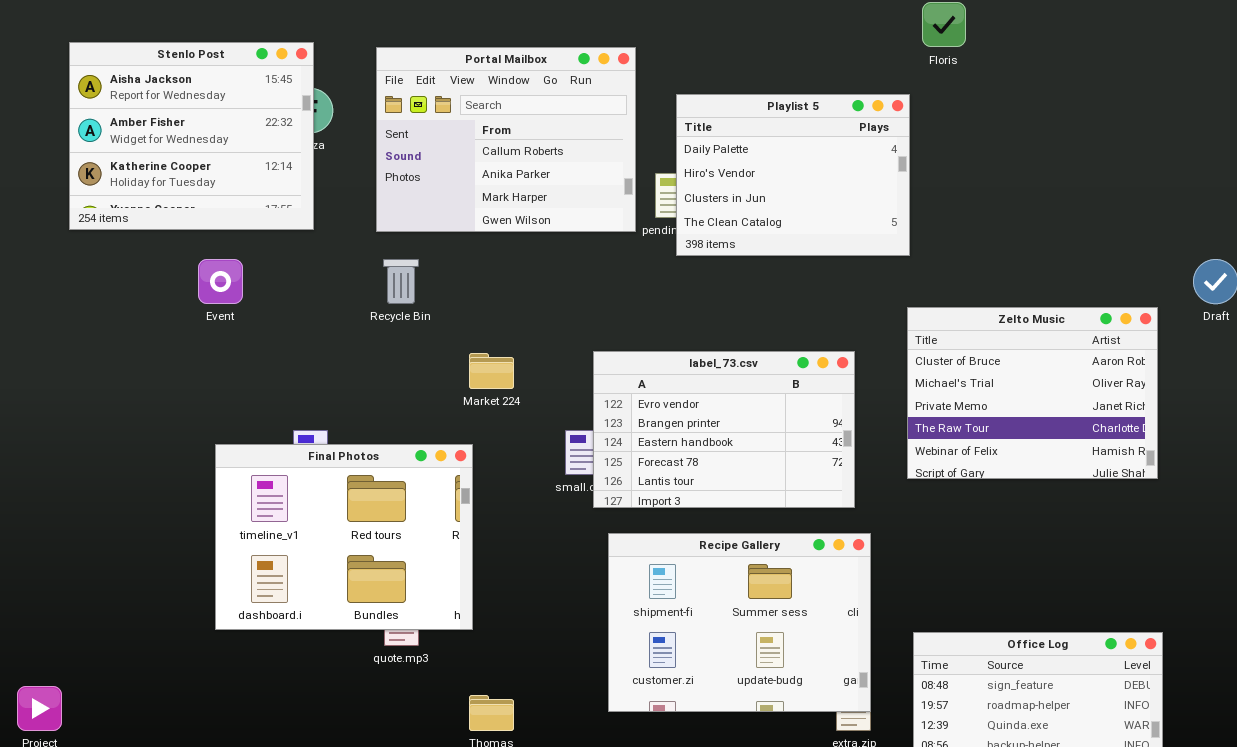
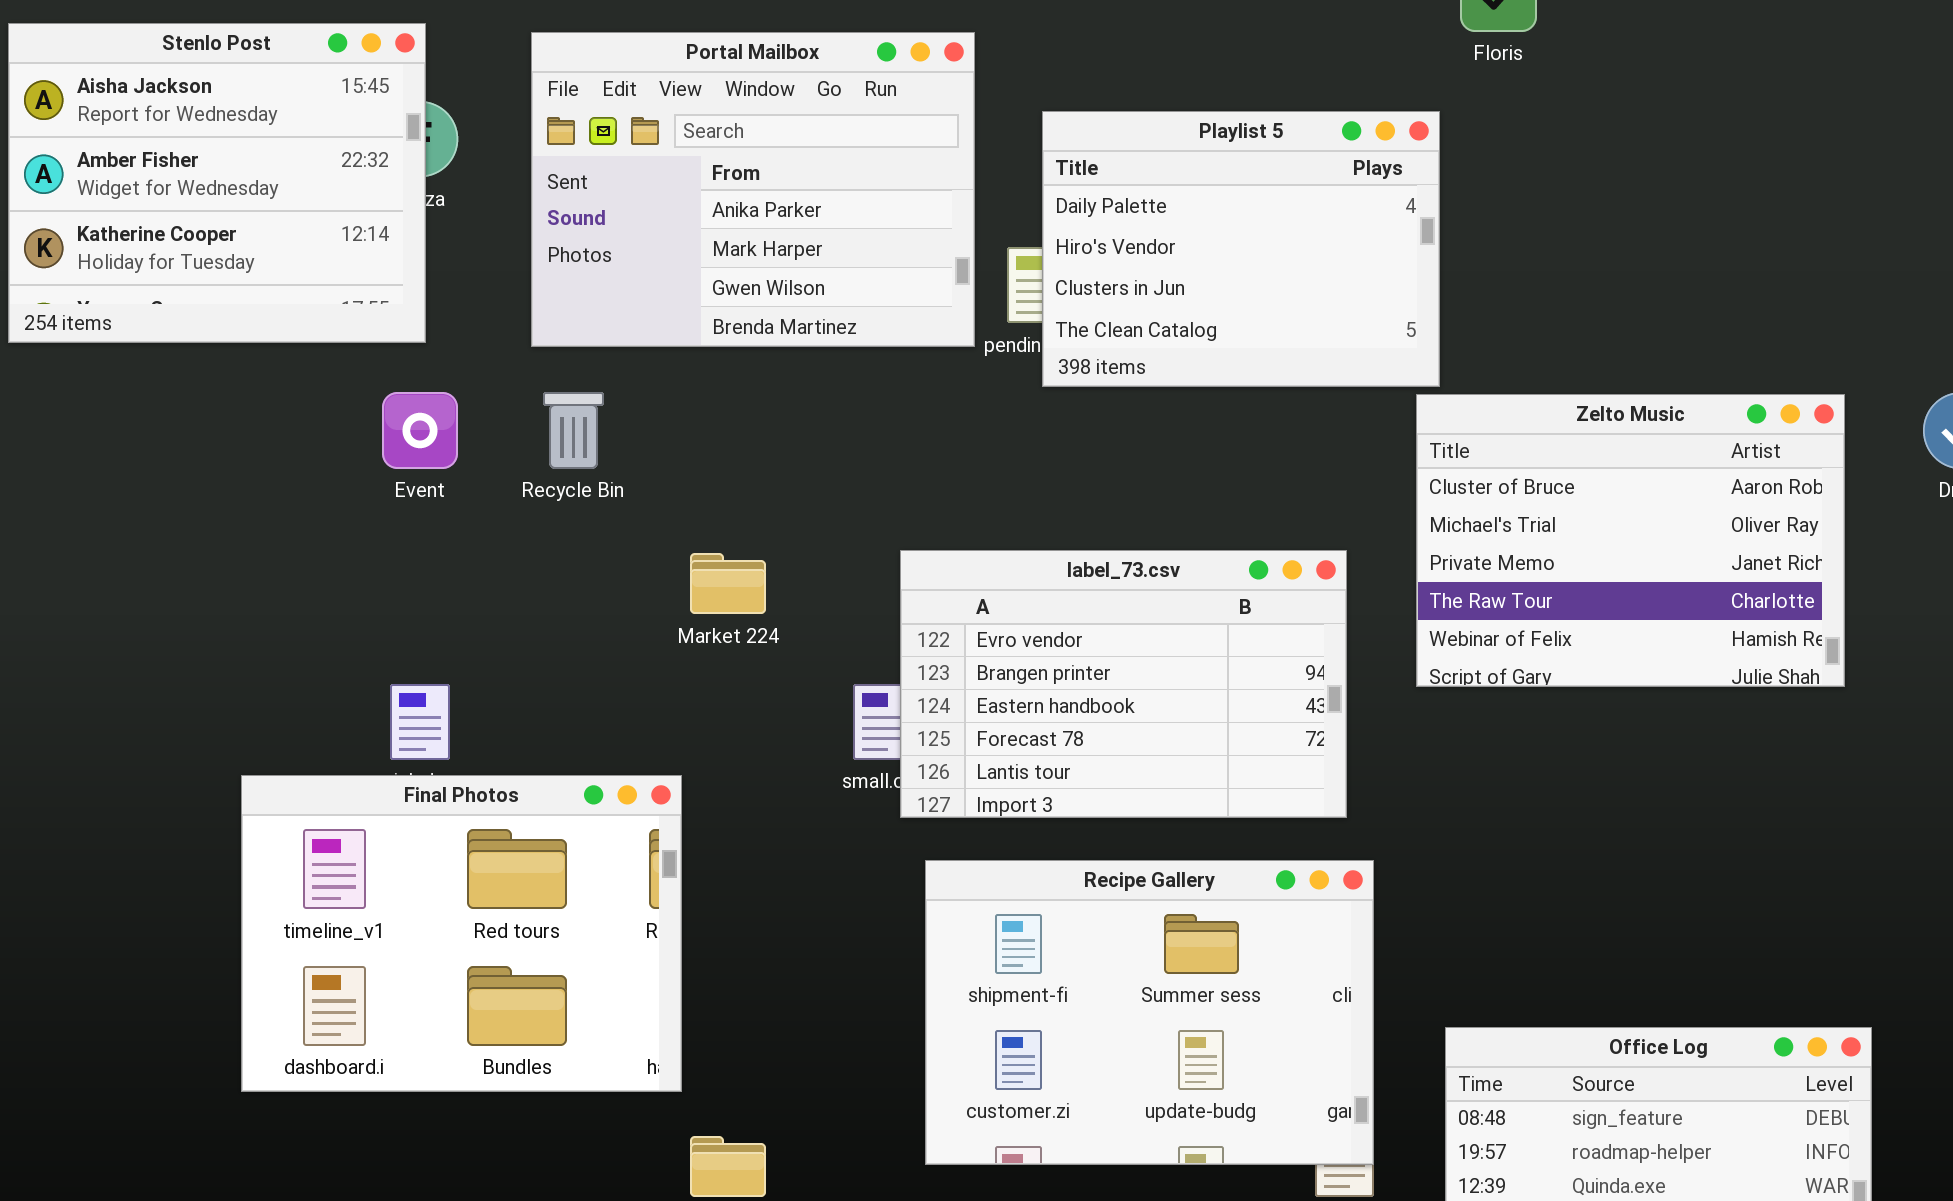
Portal Mailbox: [376,47,636,232] -> [531,32,975,347], scrolled down 1 row
Event: [198,259,243,304] -> [382,392,458,469], moved
Zelto Music: [907,307,1158,479] -> [1416,394,1845,687], moved
Final Photos: [215,444,473,630] -> [241,775,682,1092], moved

